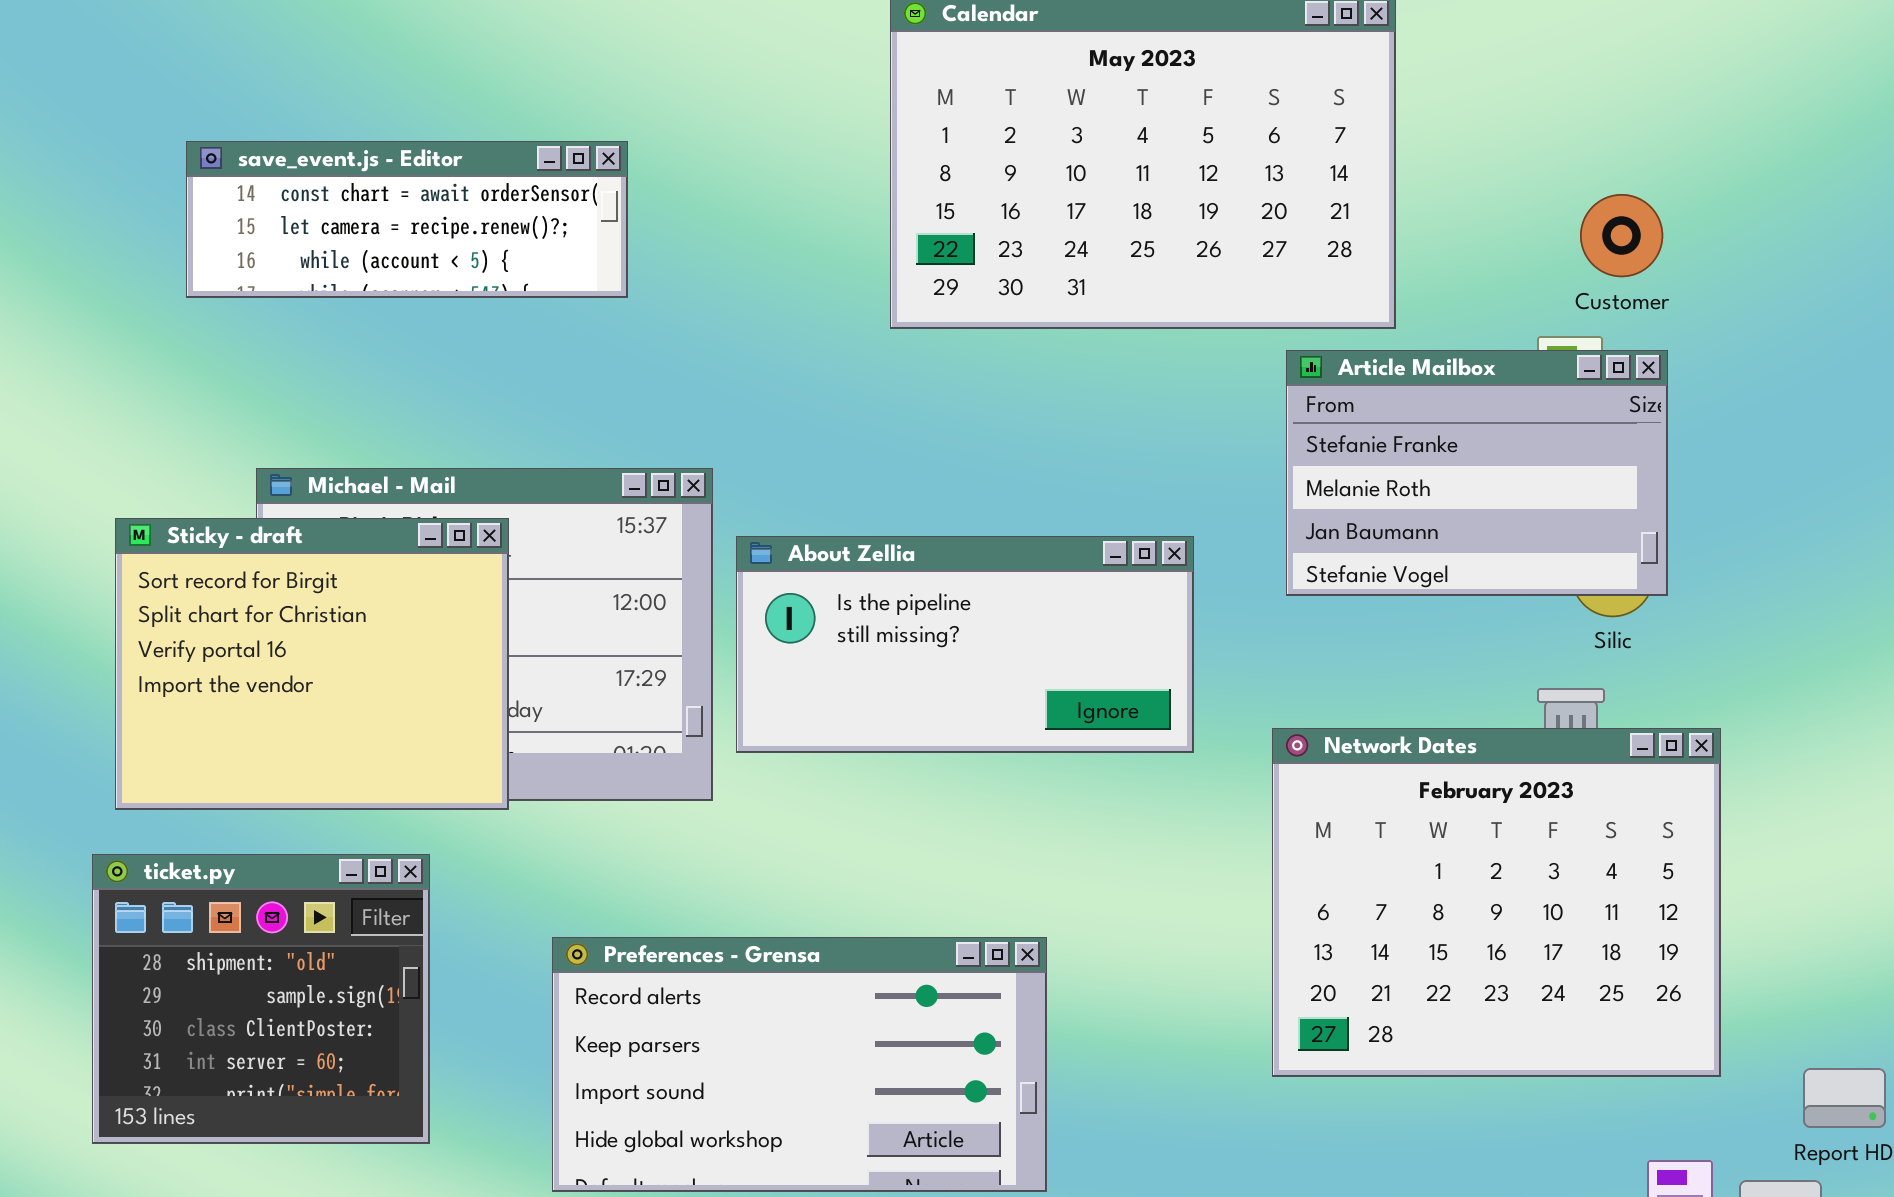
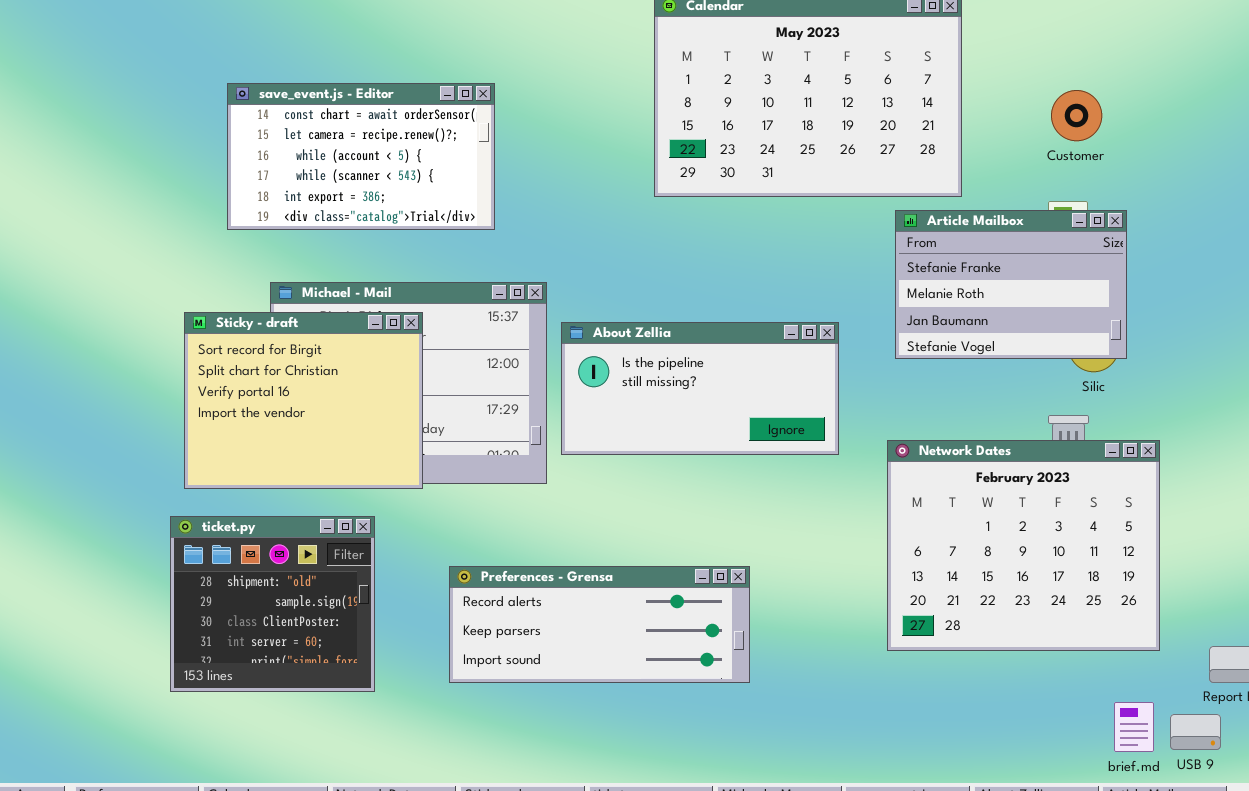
save_event.js - Editor: [186,141,628,298] -> [227,83,495,230], resized
Customer: [1580,194,1663,277] -> [1051,90,1102,141], moved
Preferences - Grensa: [552,937,1047,1192] -> [449,566,750,683], resized

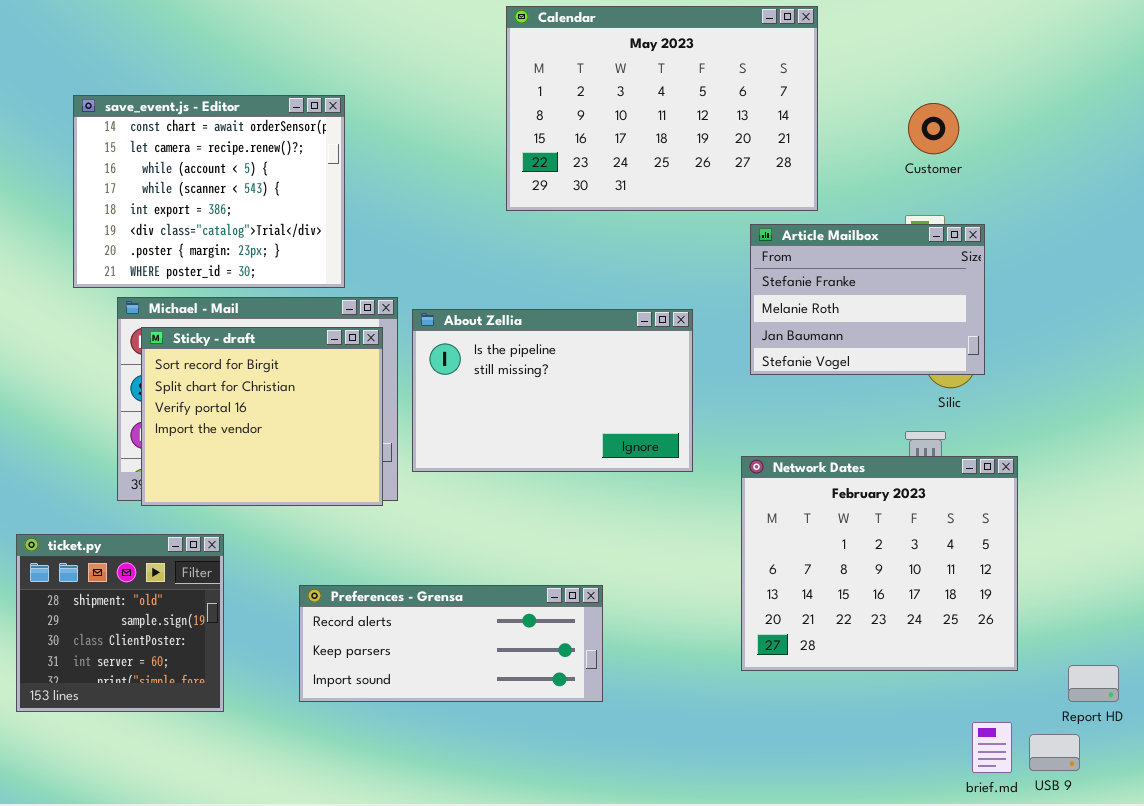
save_event.js - Editor: [227,83,495,230] -> [73,95,345,288], resized
Sticky - draft: [184,312,423,489] -> [141,327,383,506], moved
About Zellia: [561,322,839,455] -> [412,309,693,472], resized

